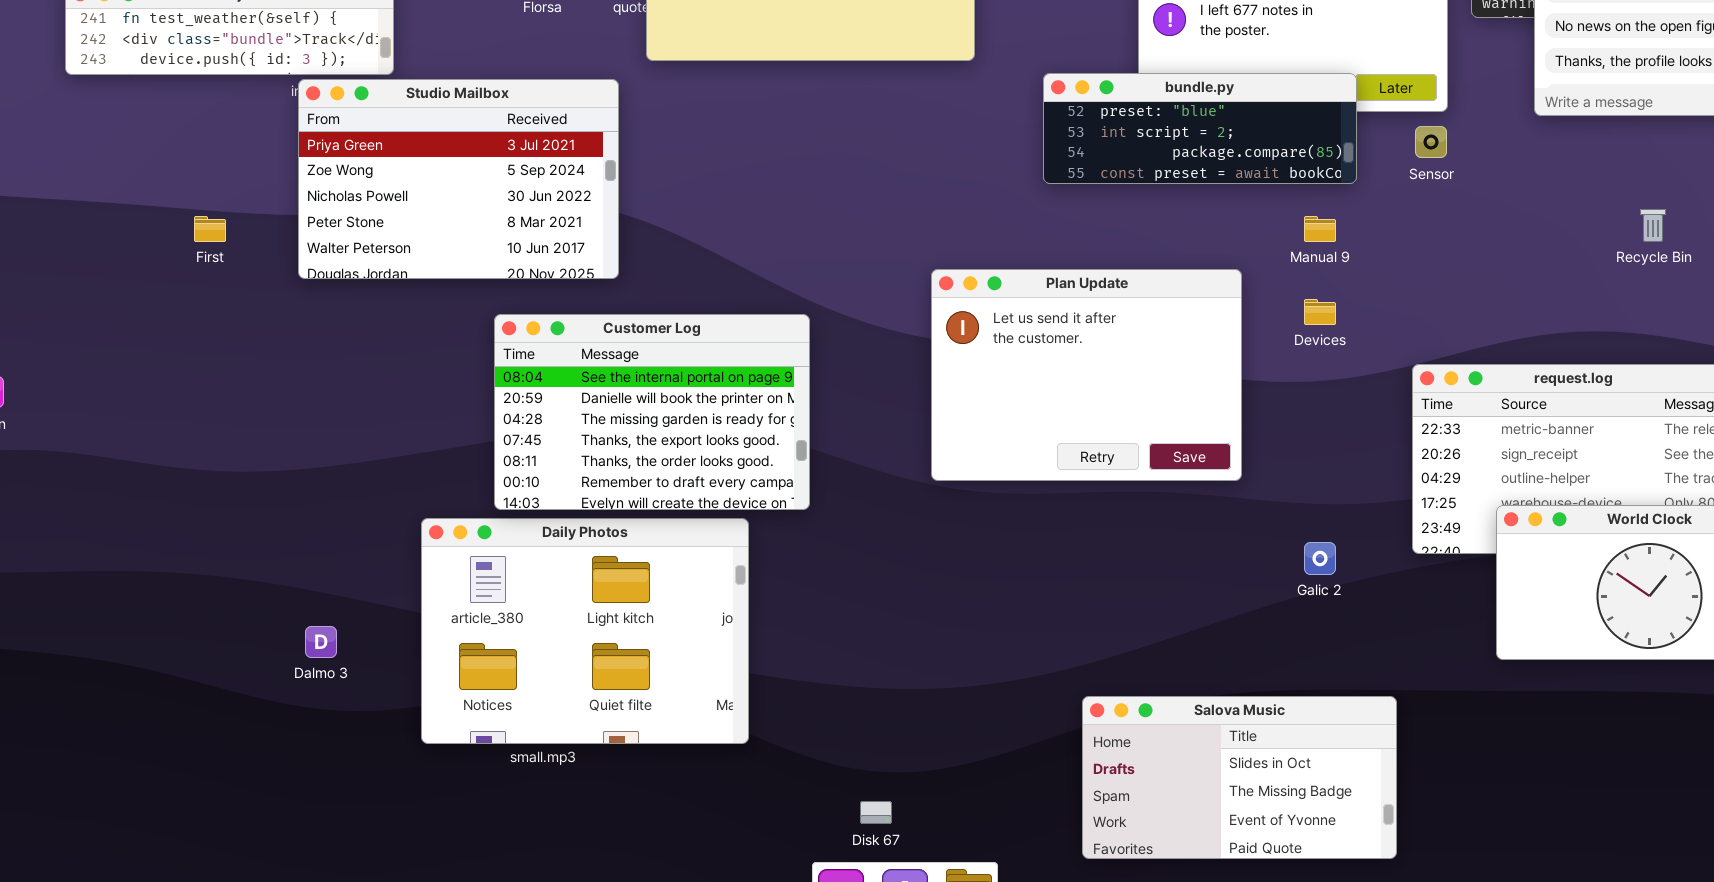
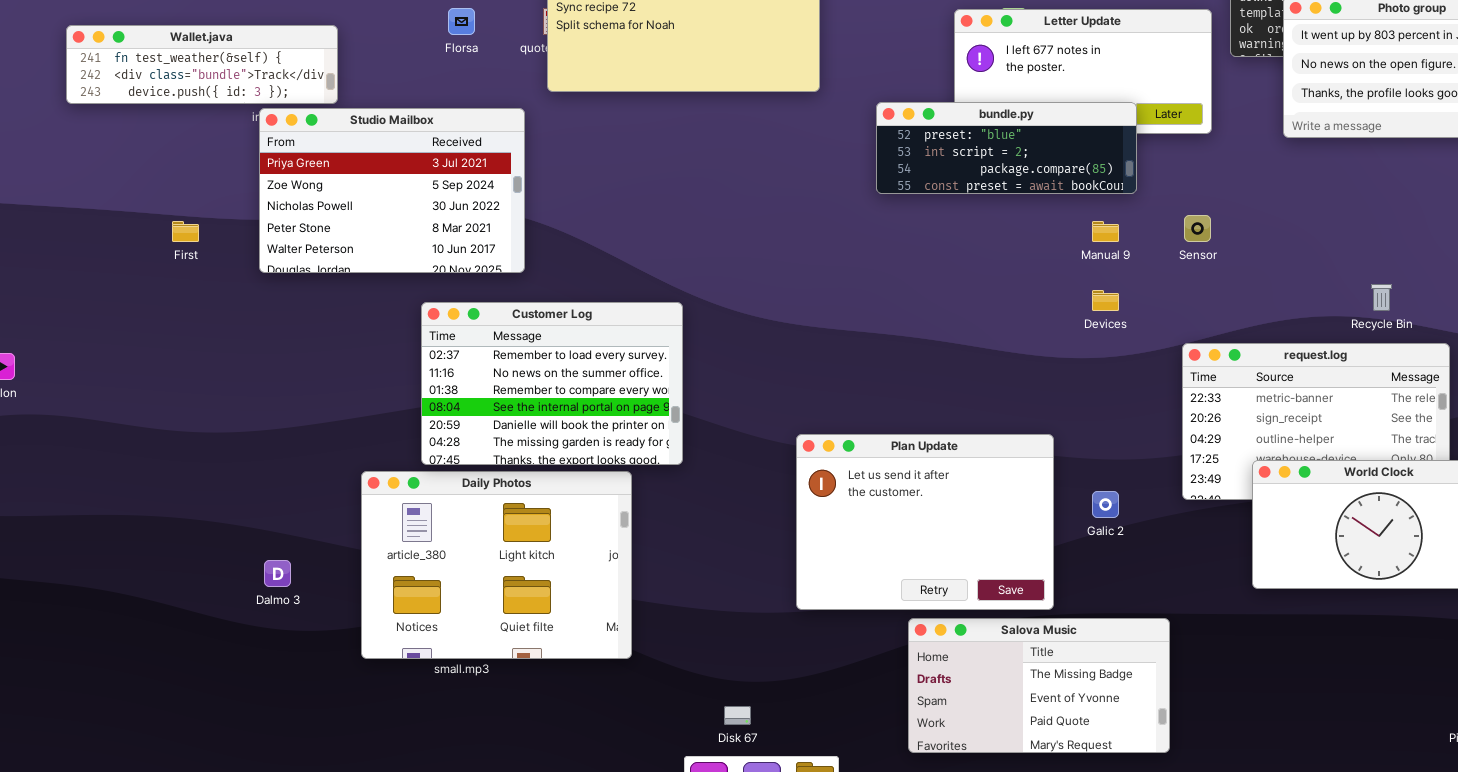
Sensor: [1415,126,1447,158] -> [1184,215,1211,242], moved
Recycle Bin: [1640,209,1666,242] -> [1371,284,1392,311], moved
Plan Update: [931,269,1242,481] -> [796,434,1054,610], moved
Customer Log: [494,314,810,510] -> [421,302,683,465], scrolled up 3 rows
Salova Music: [1082,696,1397,859] -> [908,618,1170,753], scrolled down 1 row

